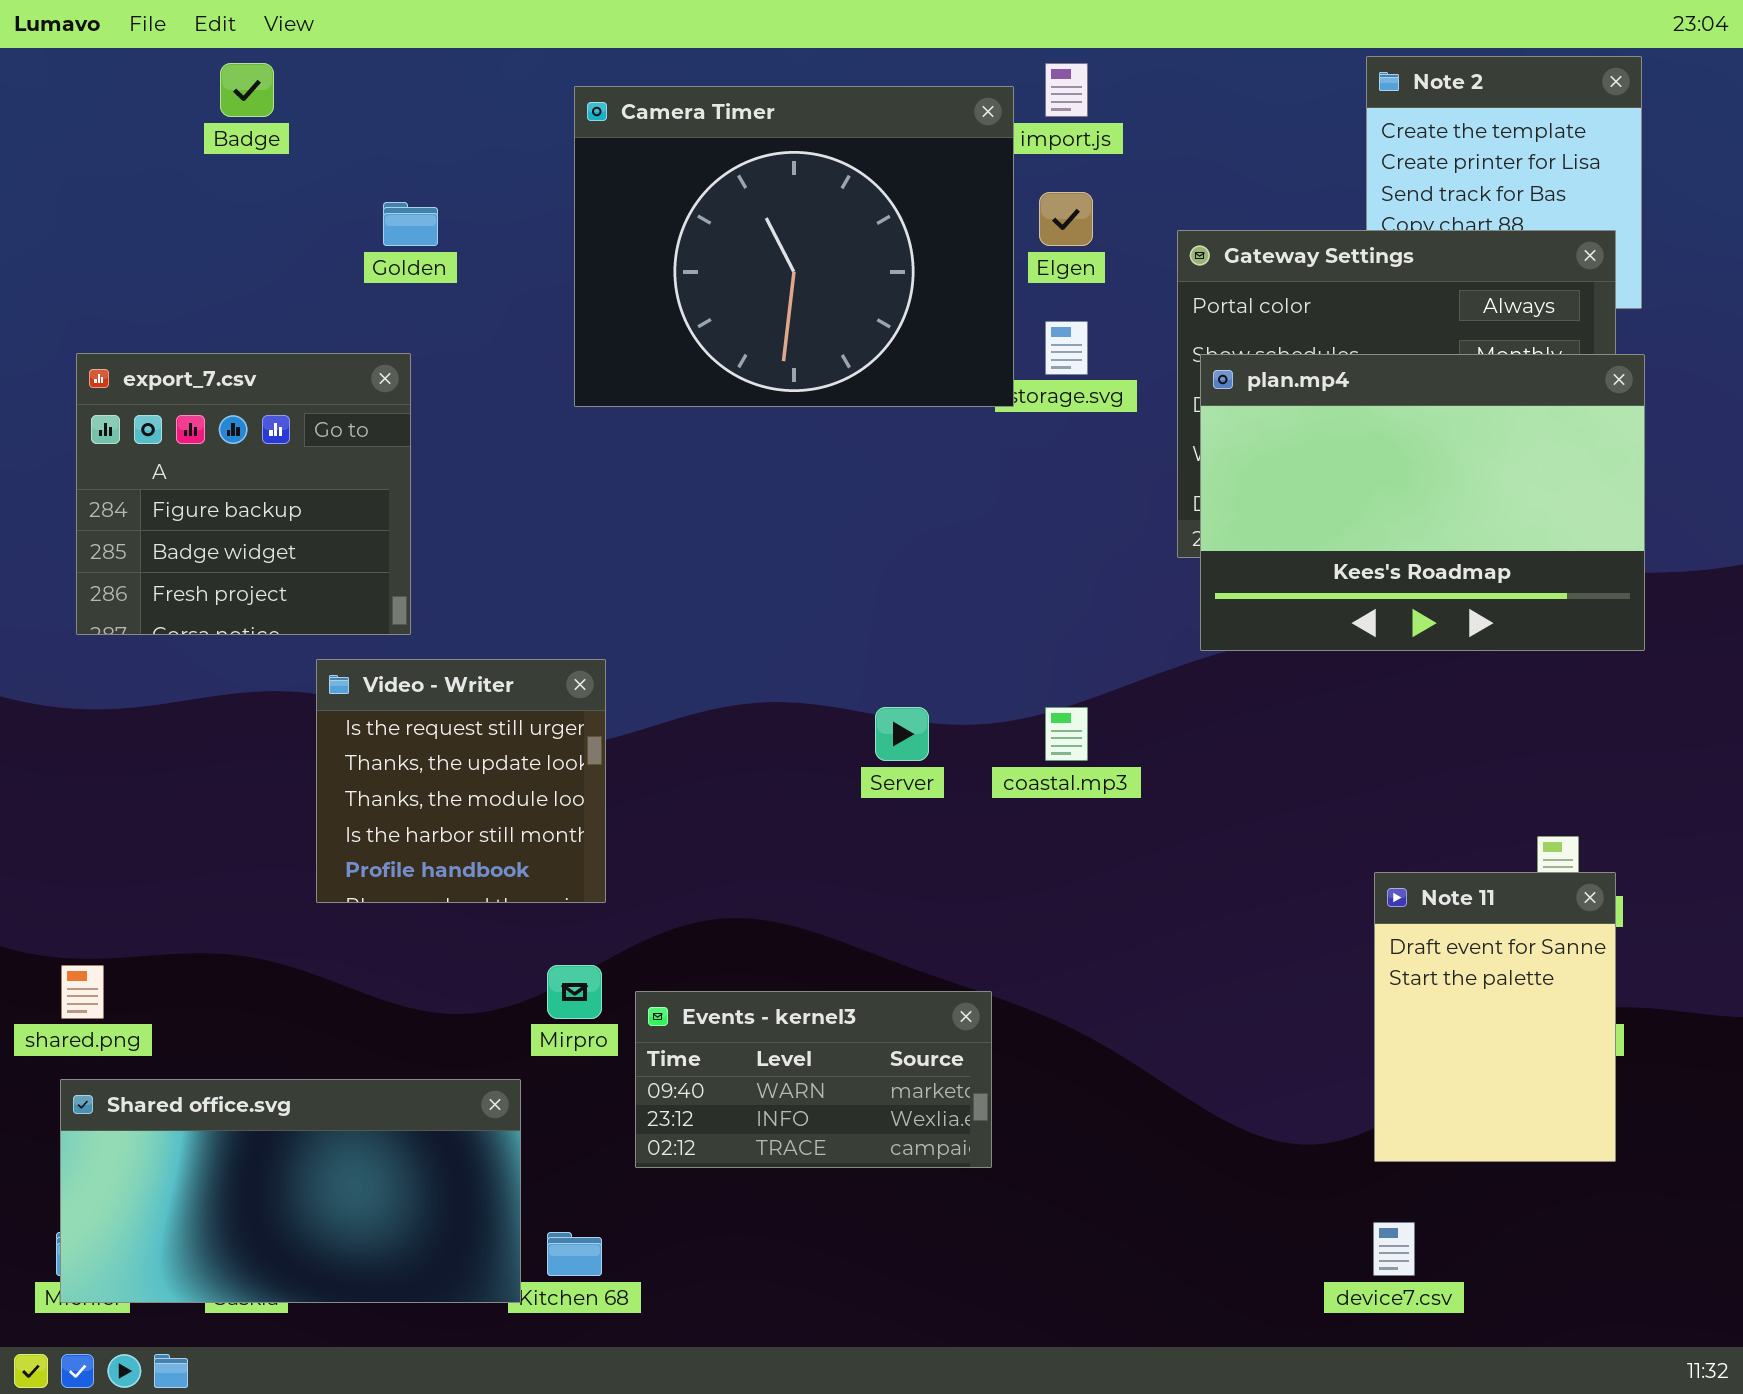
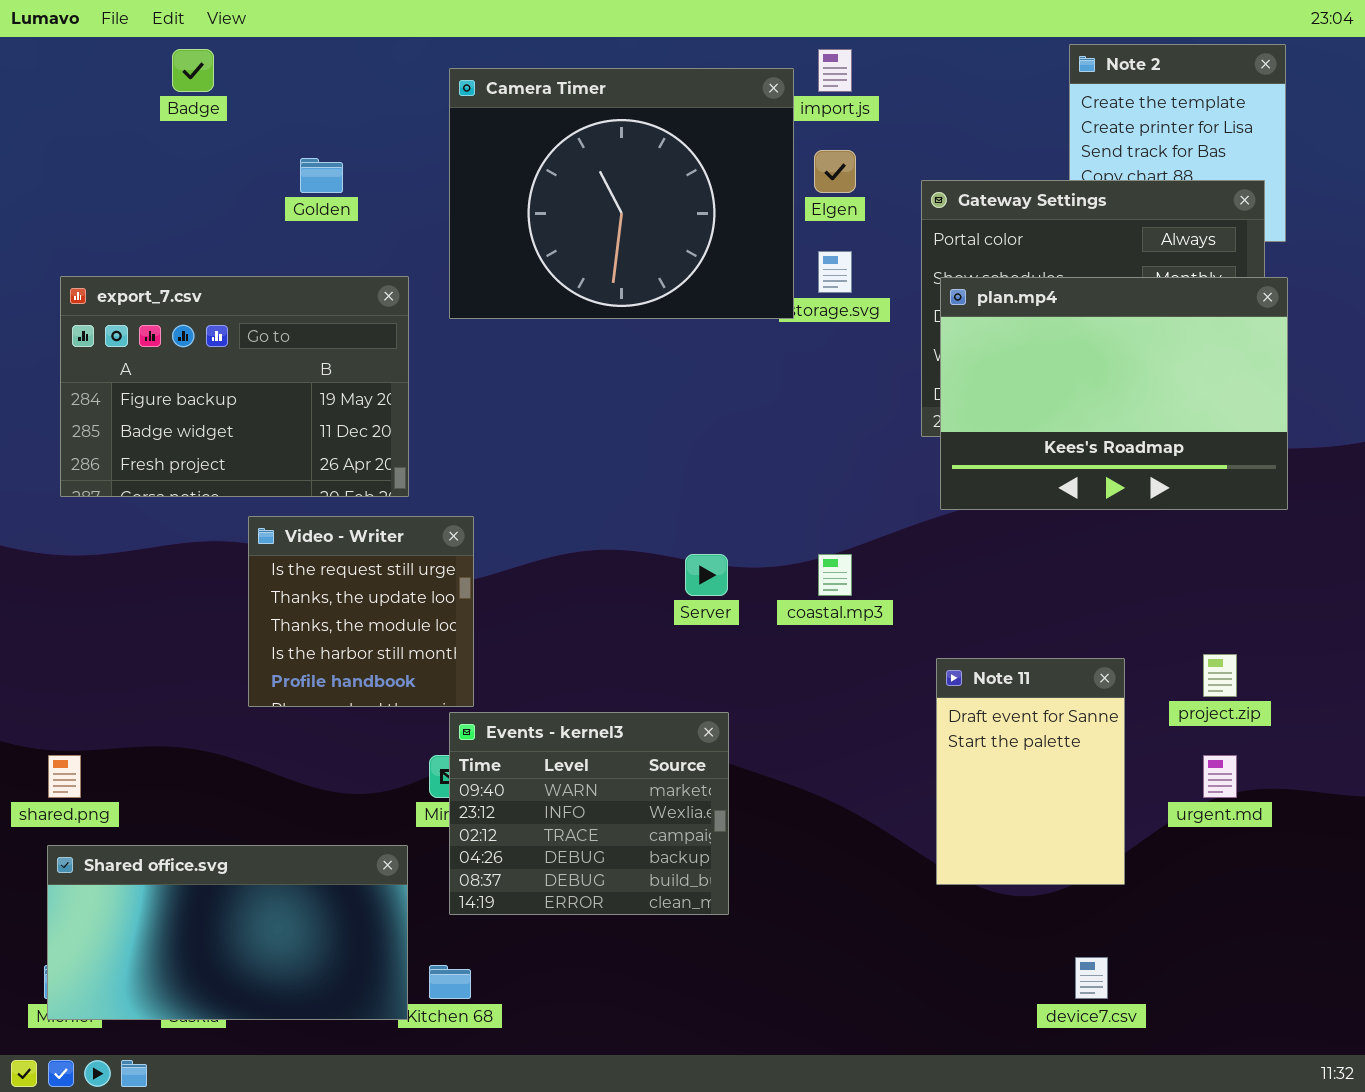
export_7.csv: [76,353,411,635] -> [60,276,409,497], resized
Note 11: [1374,872,1616,1162] -> [936,658,1125,885], moved
Events - kernel3: [635,991,992,1168] -> [449,712,729,915], moved, resized

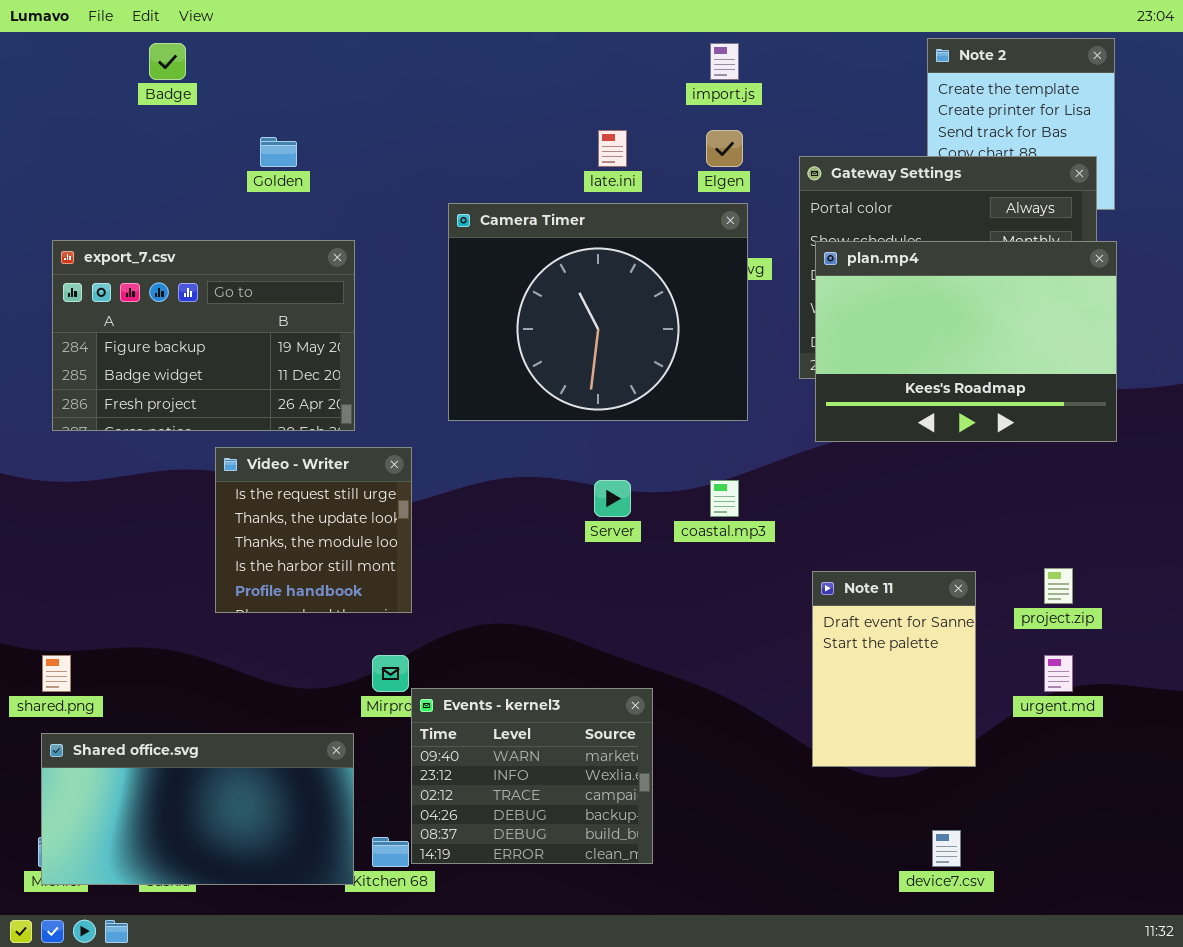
Camera Timer: [449,68,794,319] -> [448,203,748,421], moved
Events - kernel3: [449,712,729,915] -> [411,688,653,864], moved

